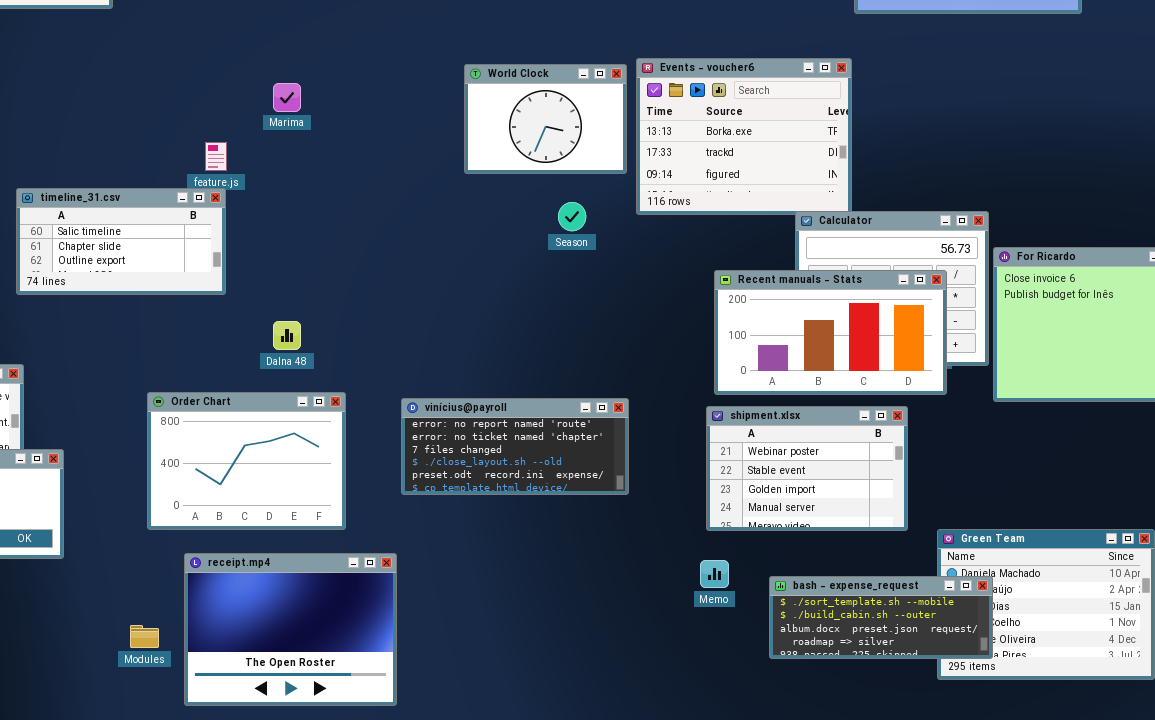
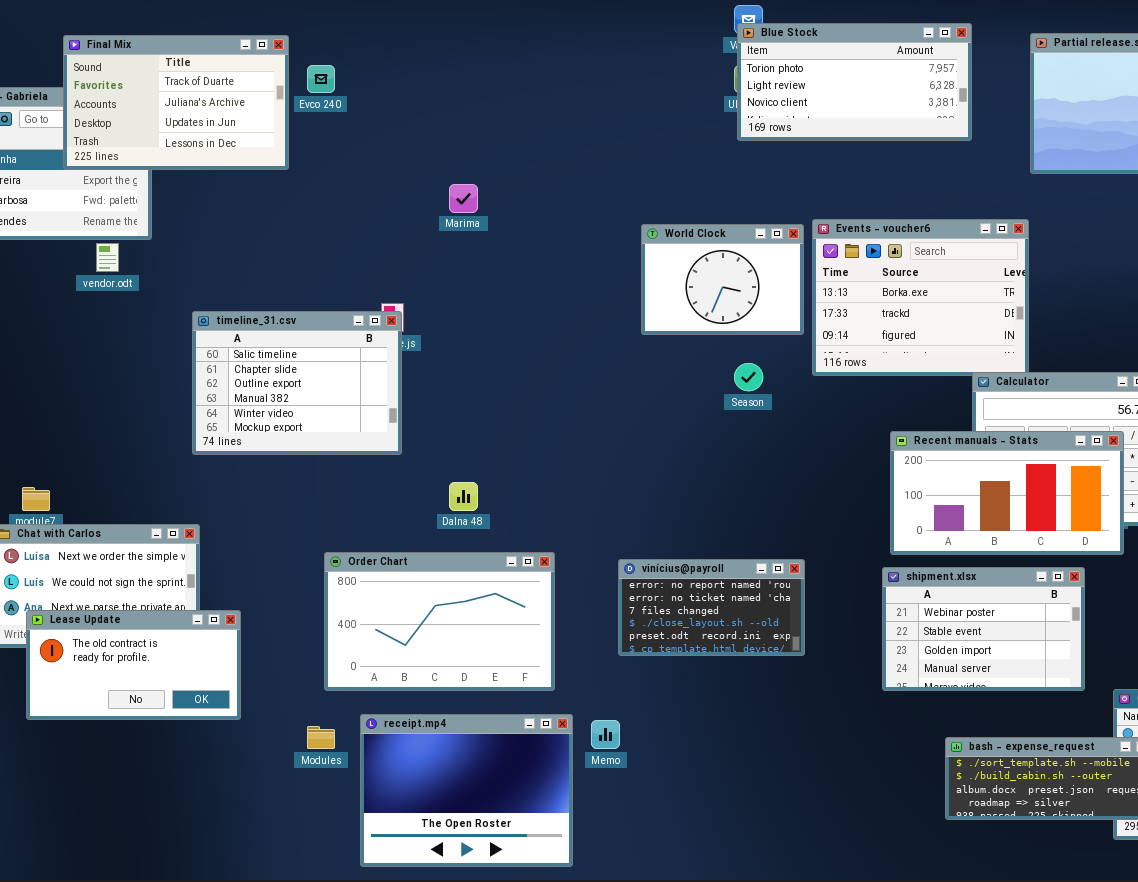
Marima: [273,83,301,112] -> [449,184,478,213], moved
timeline_31.csv: [16,188,226,295] -> [192,311,402,455], resized
Order Chart: [147,392,346,530] -> [324,552,555,691], resized
vinícius@payroll: [401,398,629,495] -> [618,559,805,656], resized
Memo: [700,560,729,588] -> [591,720,620,749], moved
Modules: [130,625,159,648] -> [307,726,335,749], moved

